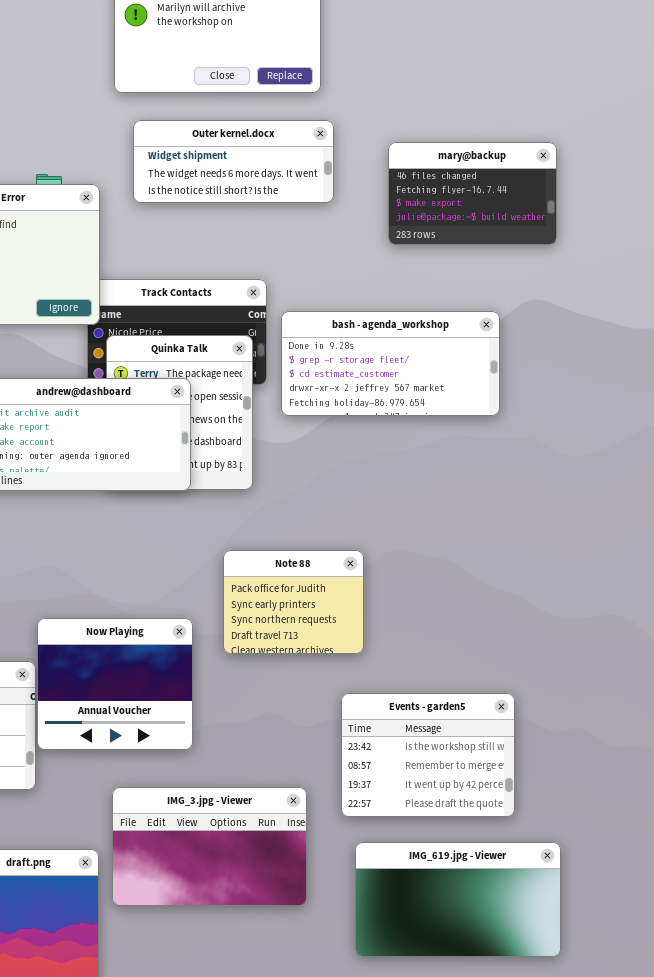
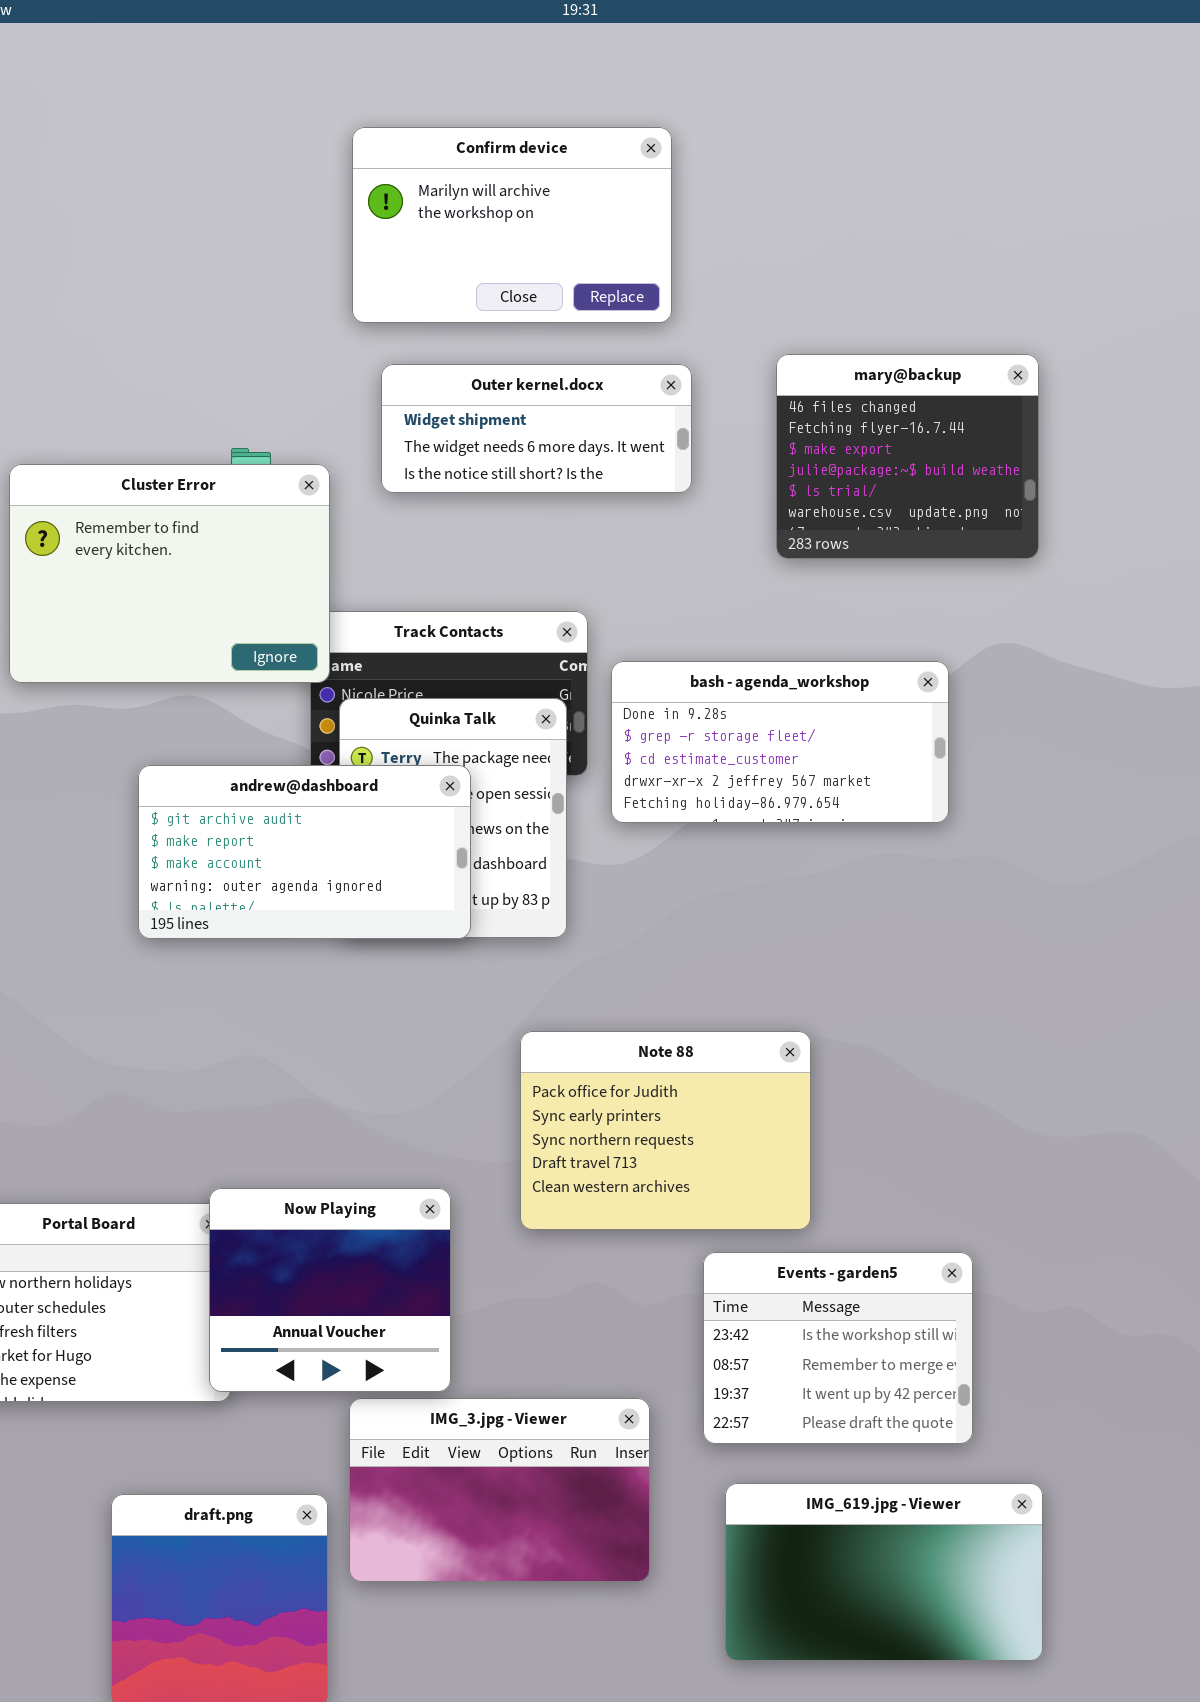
mary@backup: [388,142,557,245] -> [776,354,1039,559], resized
Note 88: [223,550,364,654] -> [520,1031,811,1230], resized
Now Playing: [37,618,193,750] -> [209,1188,451,1392], moved

